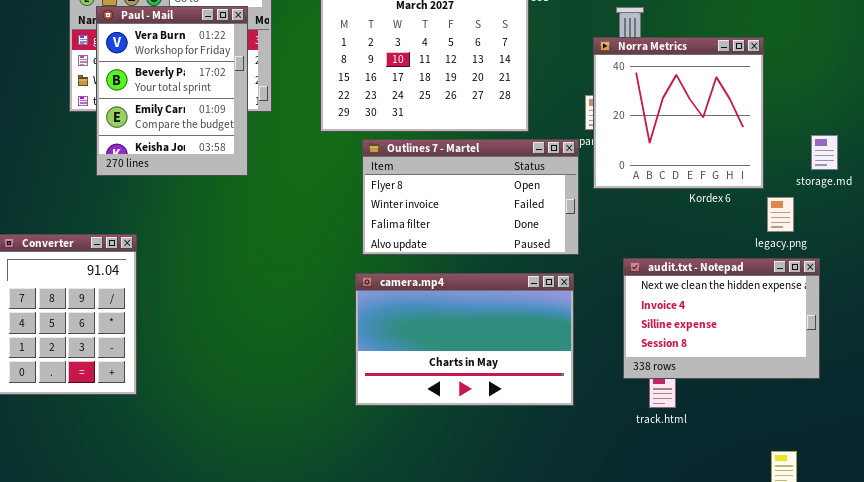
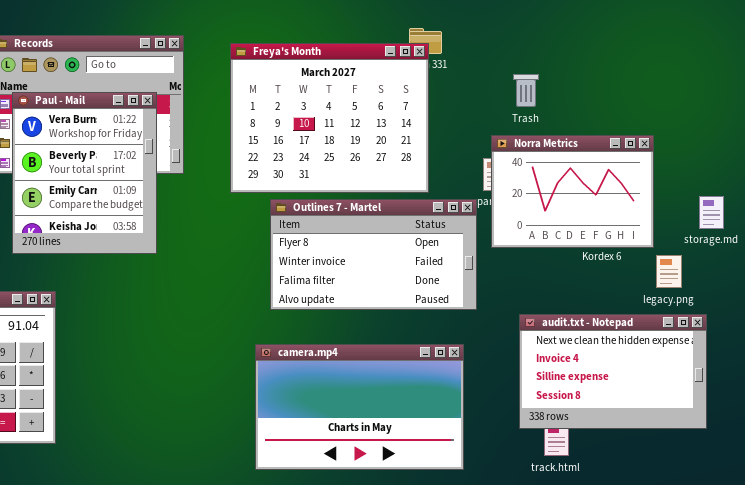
Paul - Mail: [96,6,248,176] -> [12,92,157,254], moved
Norra Metrics: [593,37,764,189] -> [491,135,654,248], resized
camera.mp4: [355,273,574,406] -> [255,344,464,470], moved

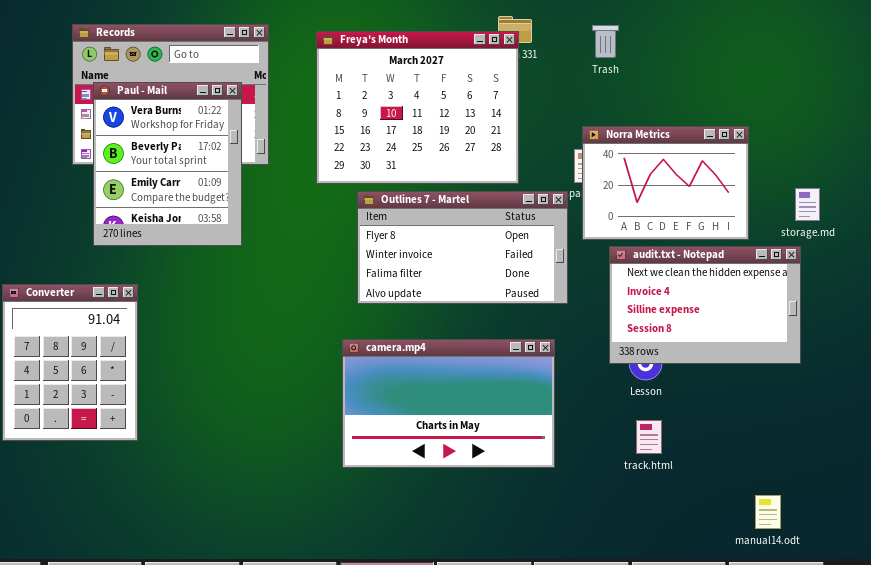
Trash: [513,74,539,107] -> [592,25,619,58], moved
audit.txt - Notepad: [519,314,707,429] -> [609,246,801,364], moved

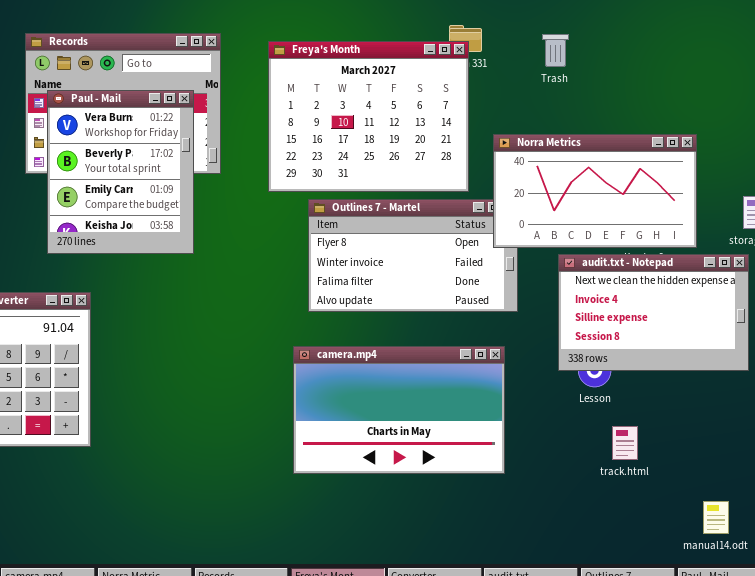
Norra Metrics: [582,126,749,240] -> [493,134,697,248], resized
track.html: [636,420,662,454] -> [612,426,638,460], moved

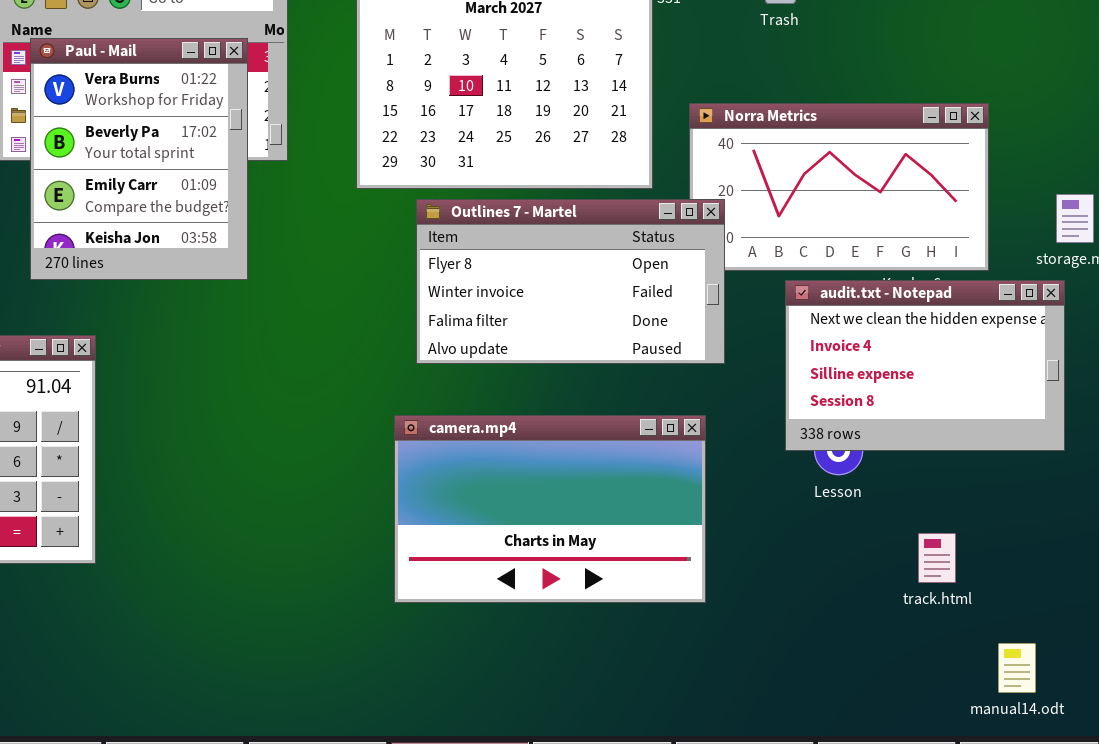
Outlines 7 - Martel: [308,199,518,312] -> [416,199,725,364], raised
track.html: [612,426,638,460] -> [918,533,956,583], moved

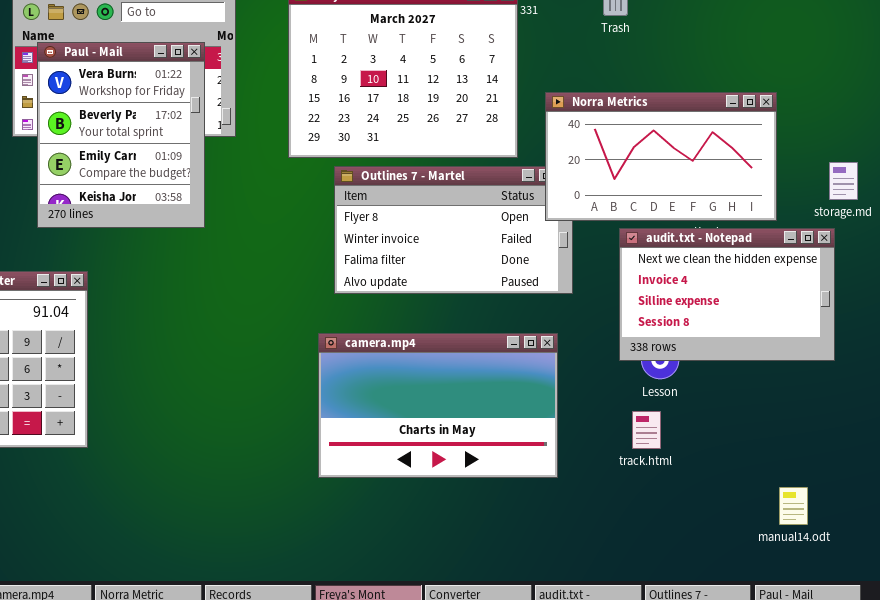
Norra Metrics: [689,103,989,271] -> [545,92,777,221], raised
track.html: [918,533,956,583] -> [632,411,661,449], moved
manual14.odt: [998,643,1036,693] -> [779,487,808,525], moved

